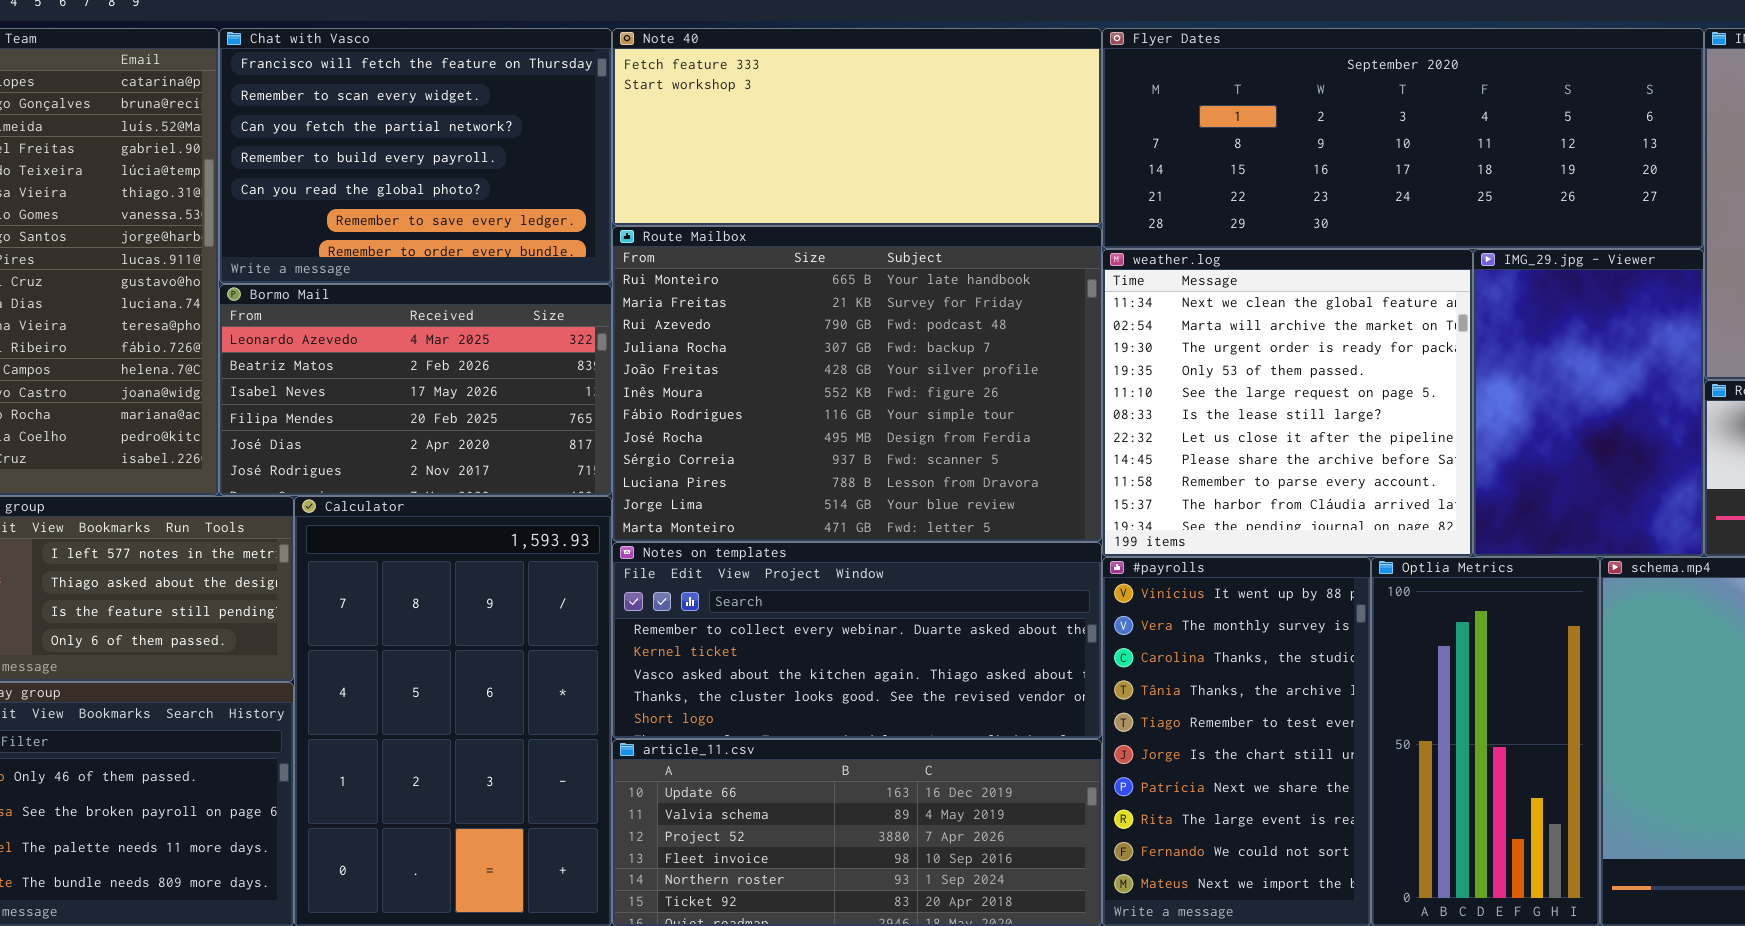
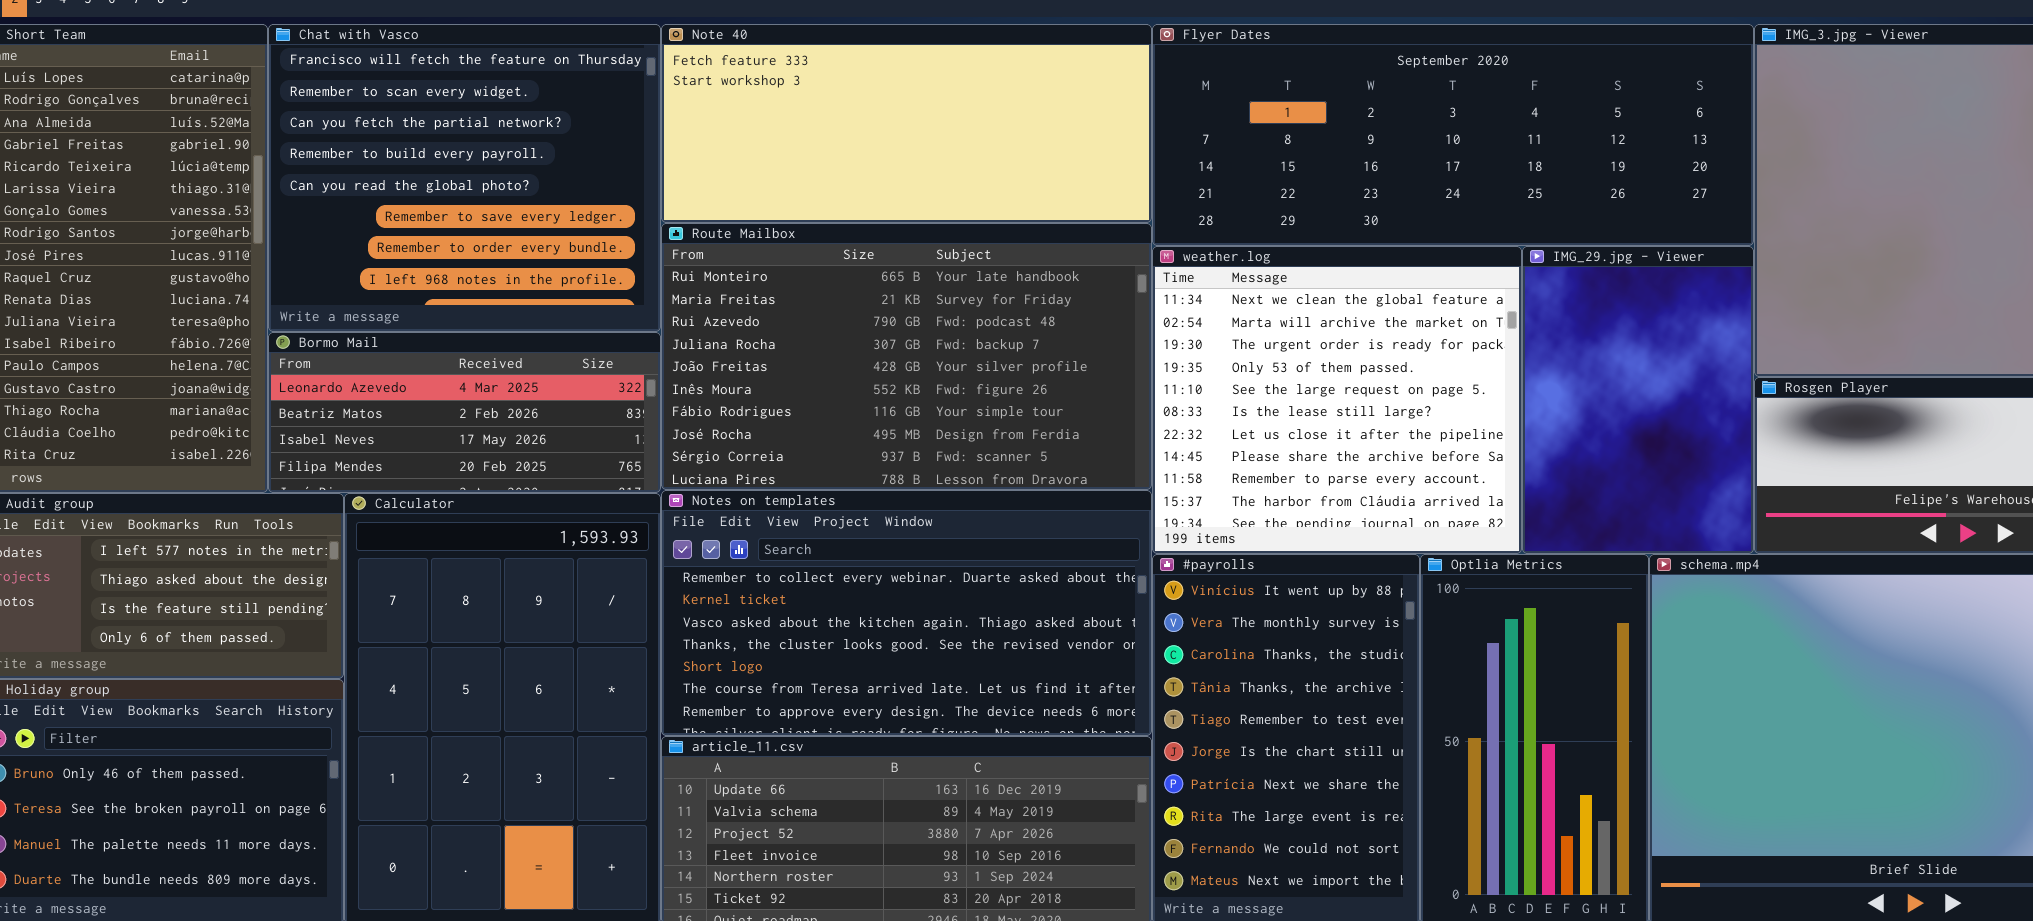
Chat with Vasco: [219,28,612,284] -> [268,24,661,332], resized
Route Mailbox: [612,226,1102,542] -> [661,223,1152,490], resized
Bormo Mail: [219,284,612,496] -> [268,332,661,493], resized
Notes on templates: [612,542,1102,739] -> [661,490,1152,736], resized

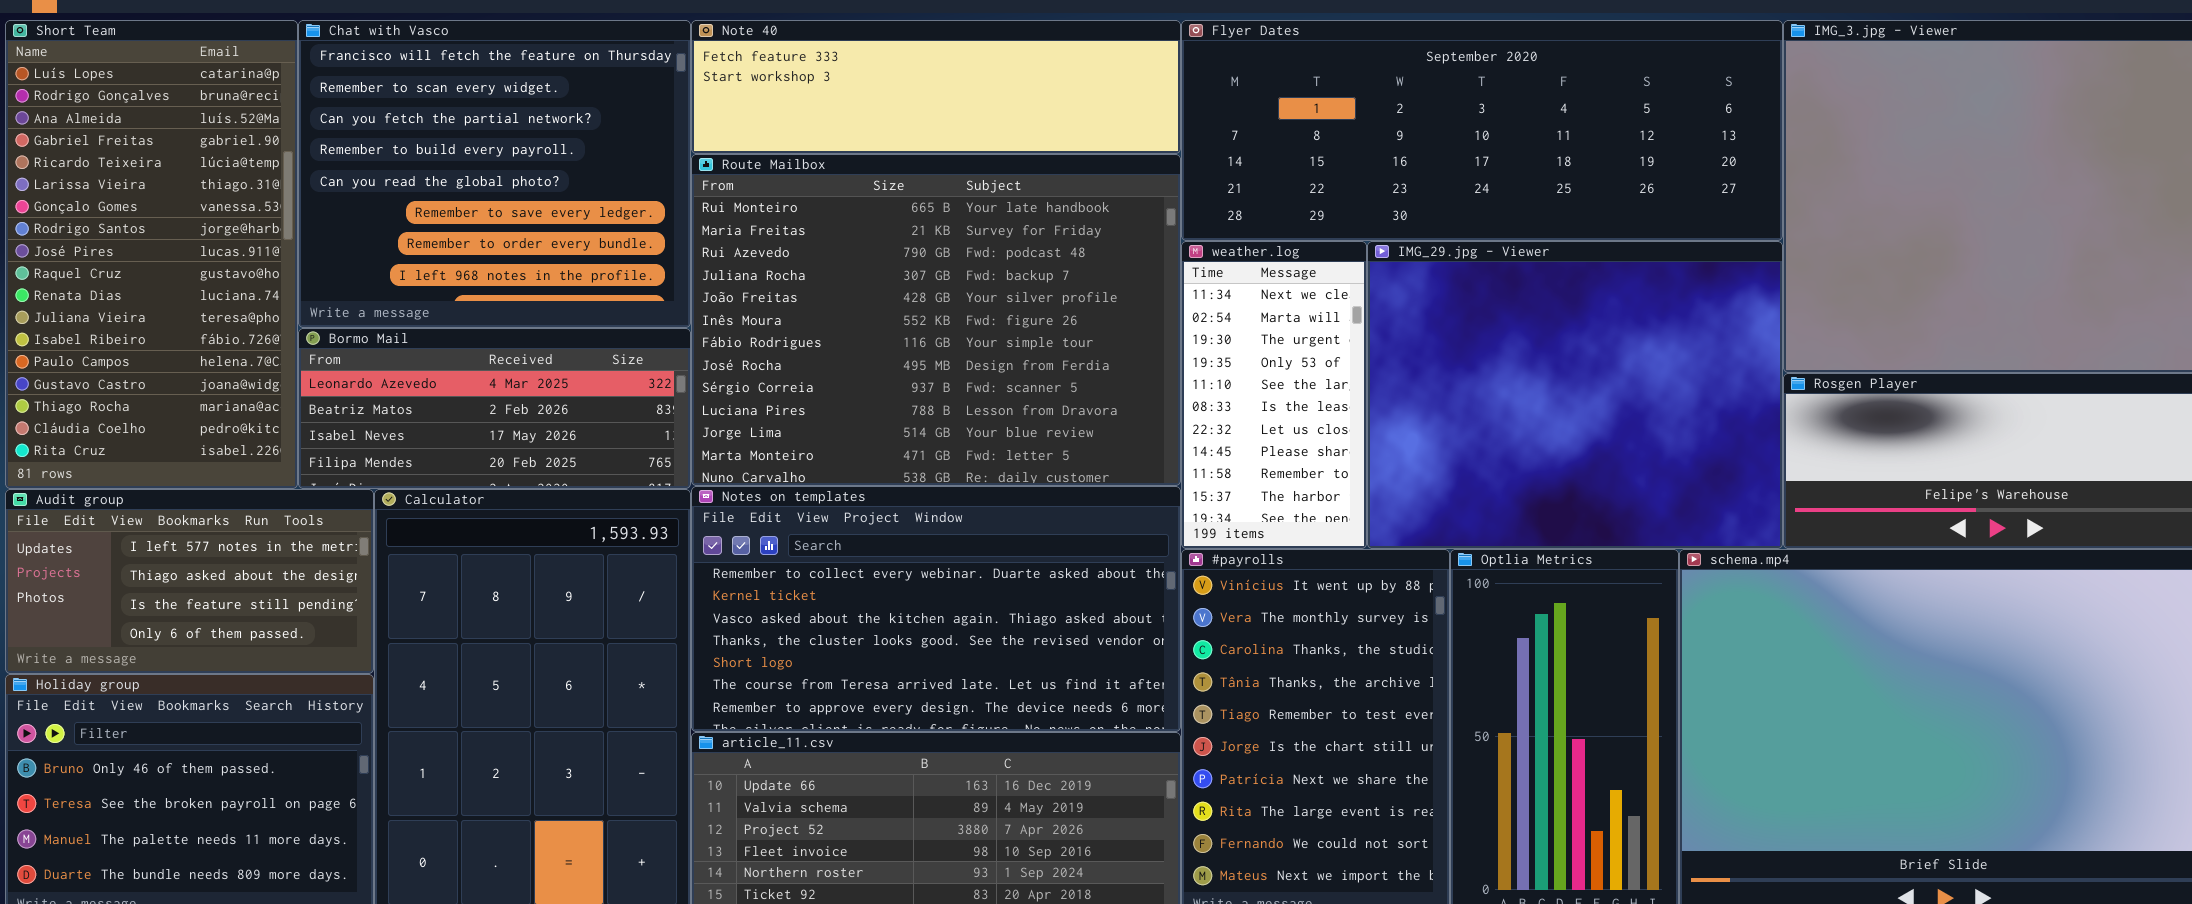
Note 40: [661,24,1152,223] -> [691,20,1181,154], resized
Route Mailbox: [661,223,1152,490] -> [691,154,1181,486], resized
weather.log: [1152,246,1522,554] -> [1181,241,1367,549], resized
IMG_29.jpg - Viewer: [1522,246,1754,554] -> [1367,241,1783,549], resized

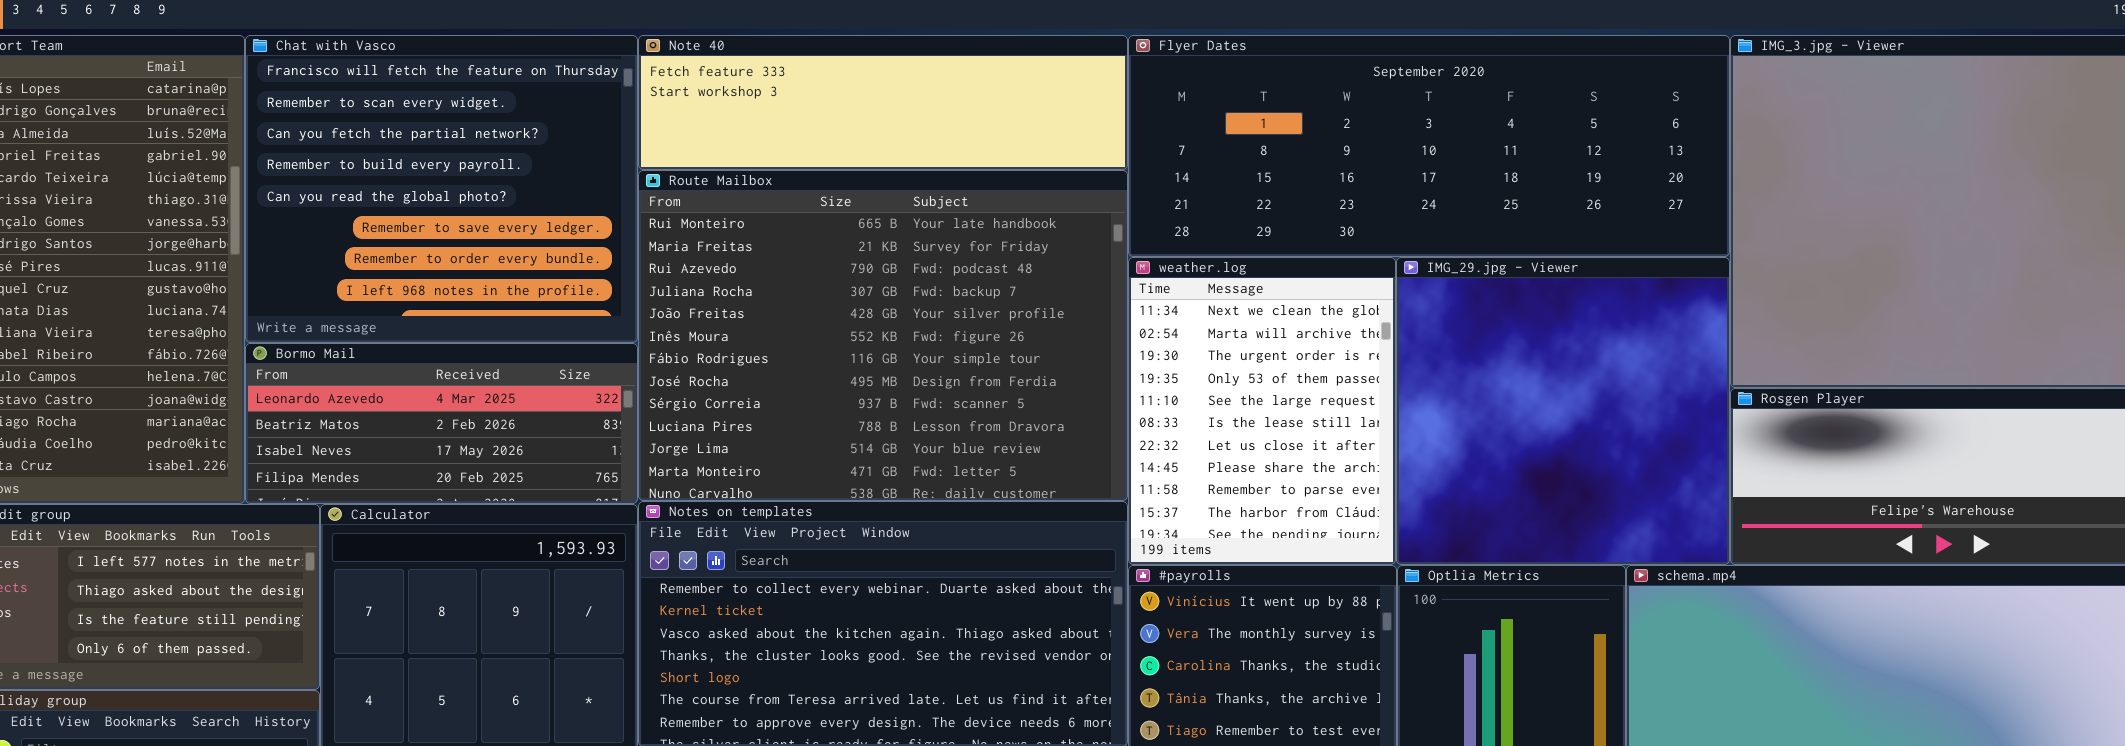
weather.log: [1181,241,1367,549] -> [1128,257,1396,565], resized
IMG_29.jpg - Viewer: [1367,241,1783,549] -> [1396,257,1730,565], resized

